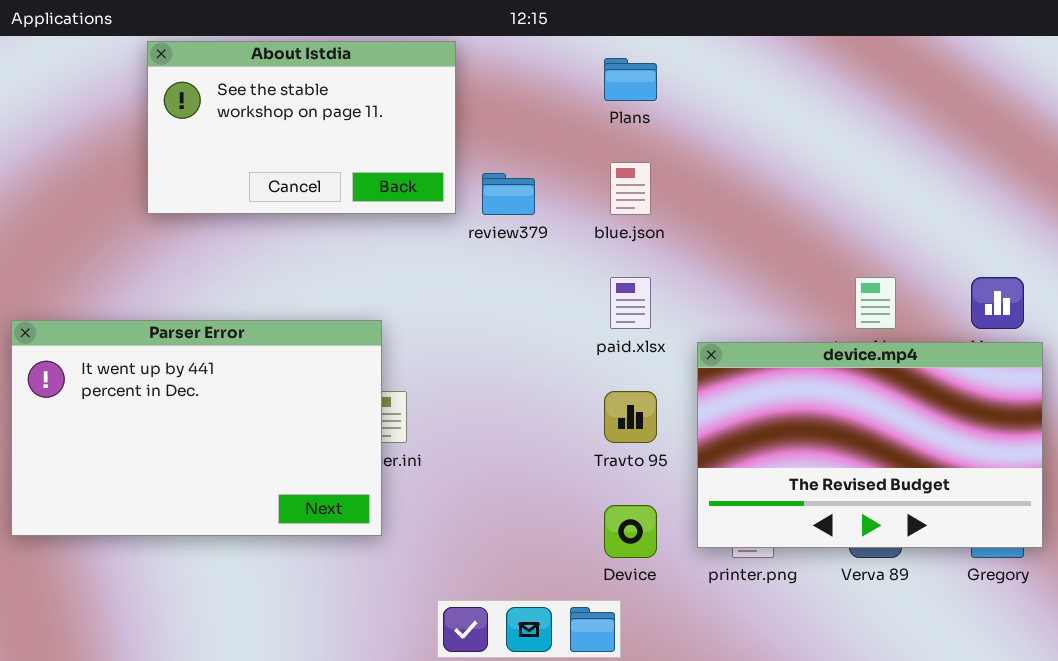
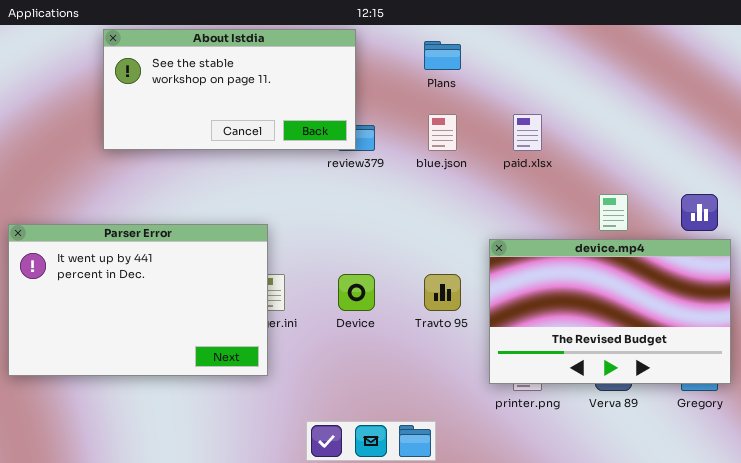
About Istdia: [147,41,456,214] -> [103,29,356,150], resized
paid.xlsx: [610,277,651,329] -> [513,114,542,151], moved
Device: [604,505,657,558] -> [338,274,375,311], moved

